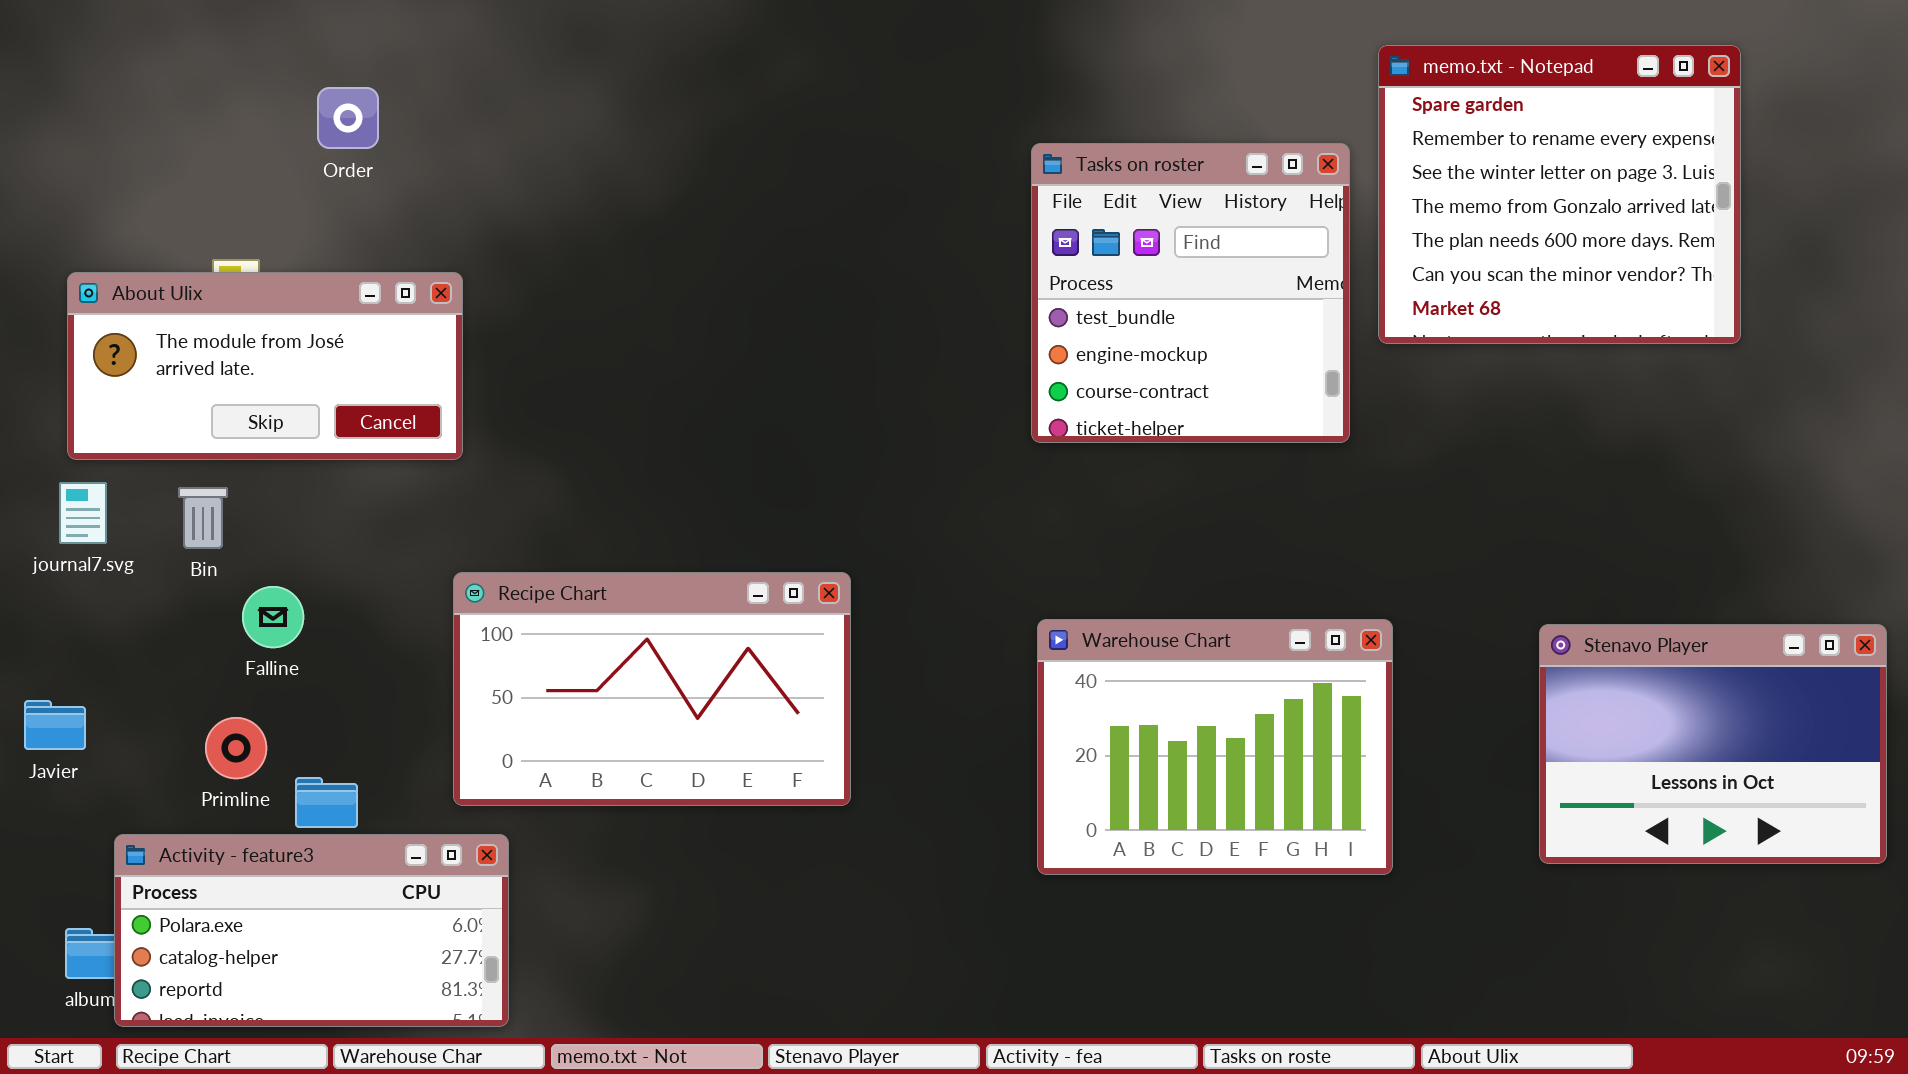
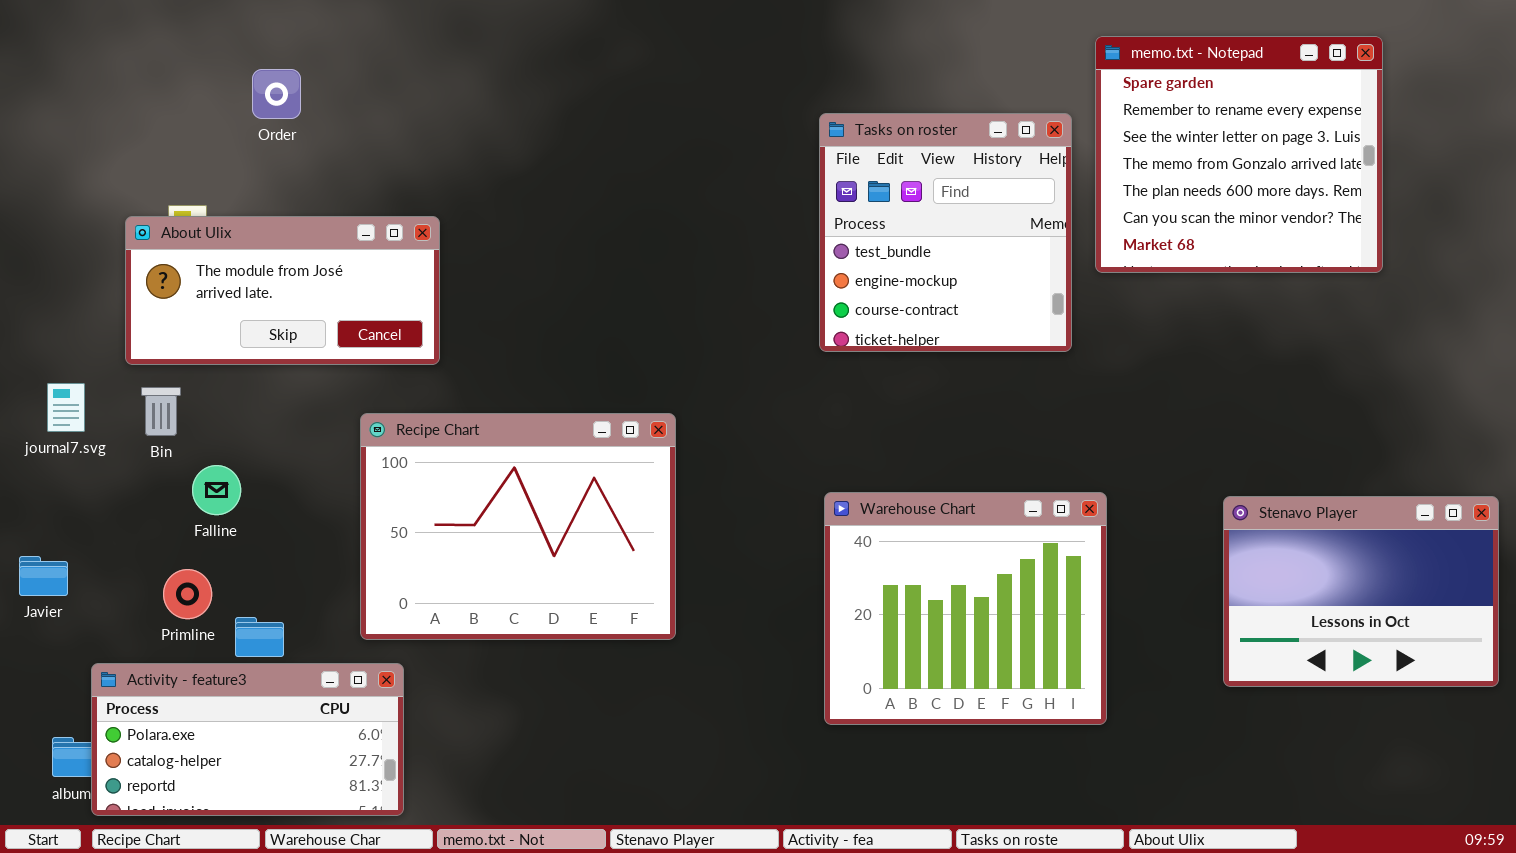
About Ulix: [67,272,463,460] -> [125,216,440,365], moved
Recipe Chart: [453,572,851,806] -> [360,413,676,640], resized
Warehouse Chart: [1037,619,1393,875] -> [824,492,1107,725], resized

